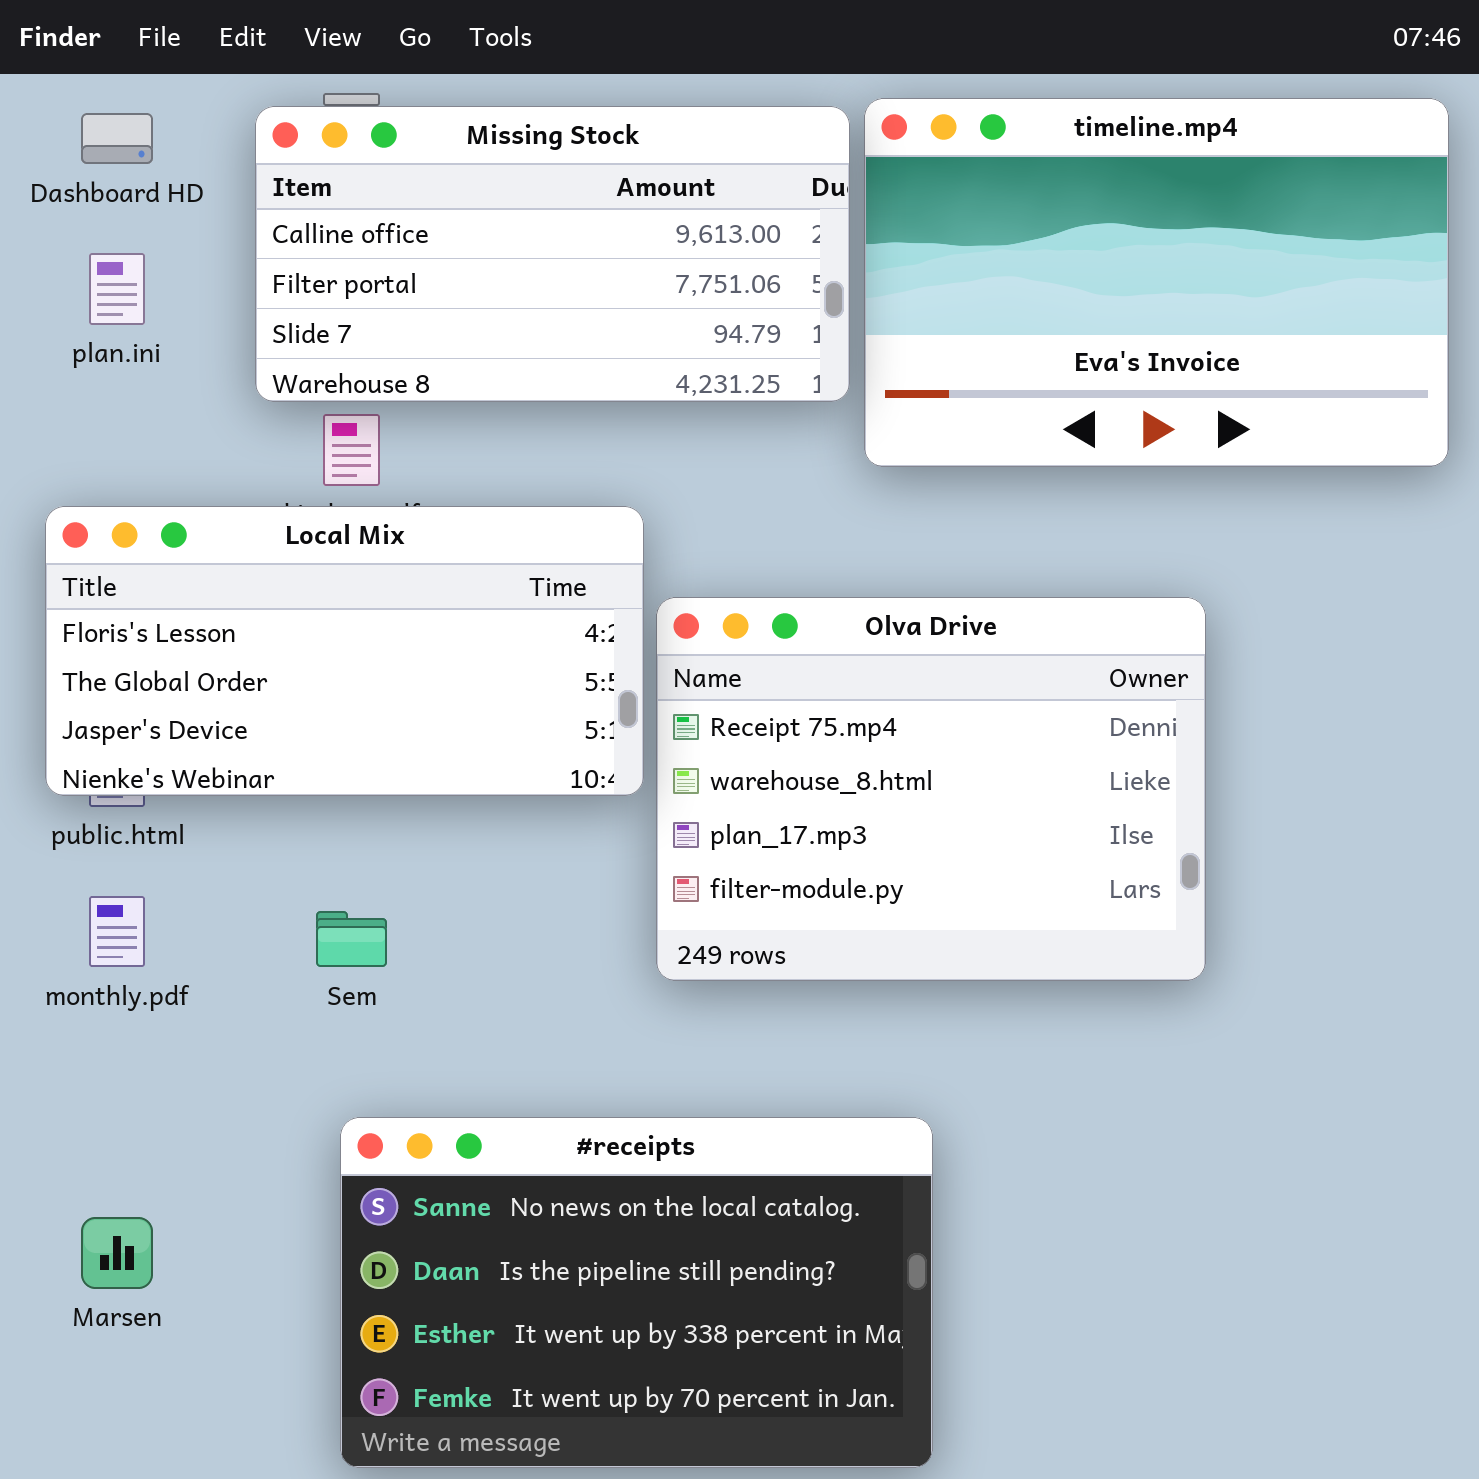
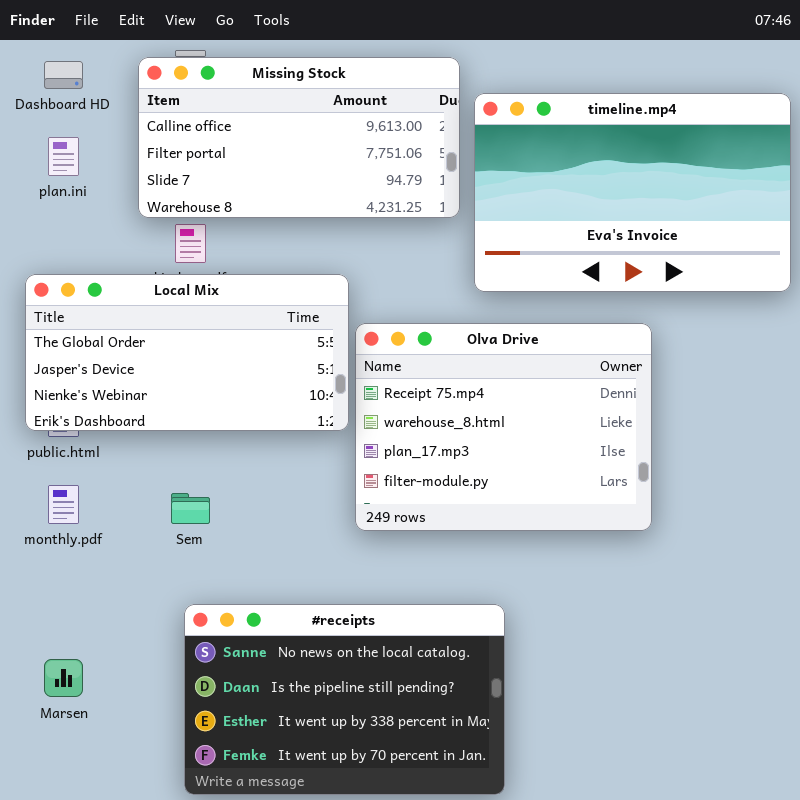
timeline.mp4: [864,98,1449,467] -> [474,93,791,292], moved
Local Mix: [45,506,644,796] -> [25,274,349,431], scrolled down 1 row

